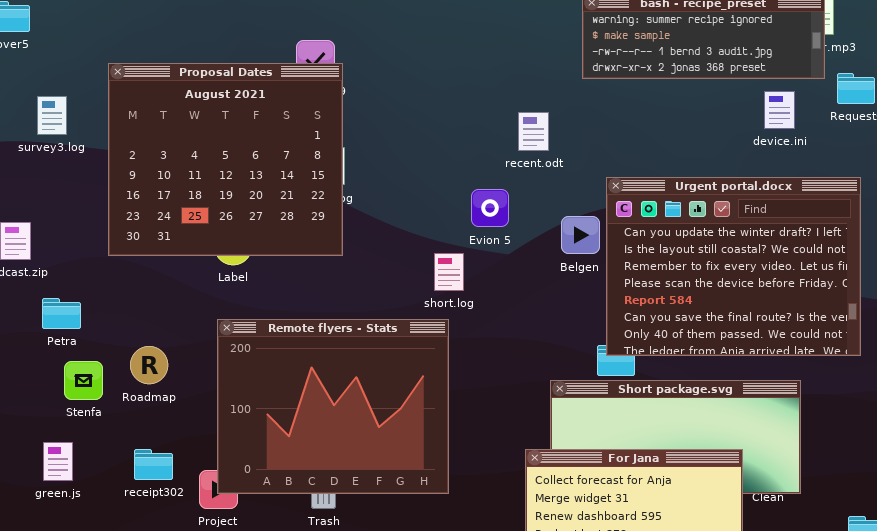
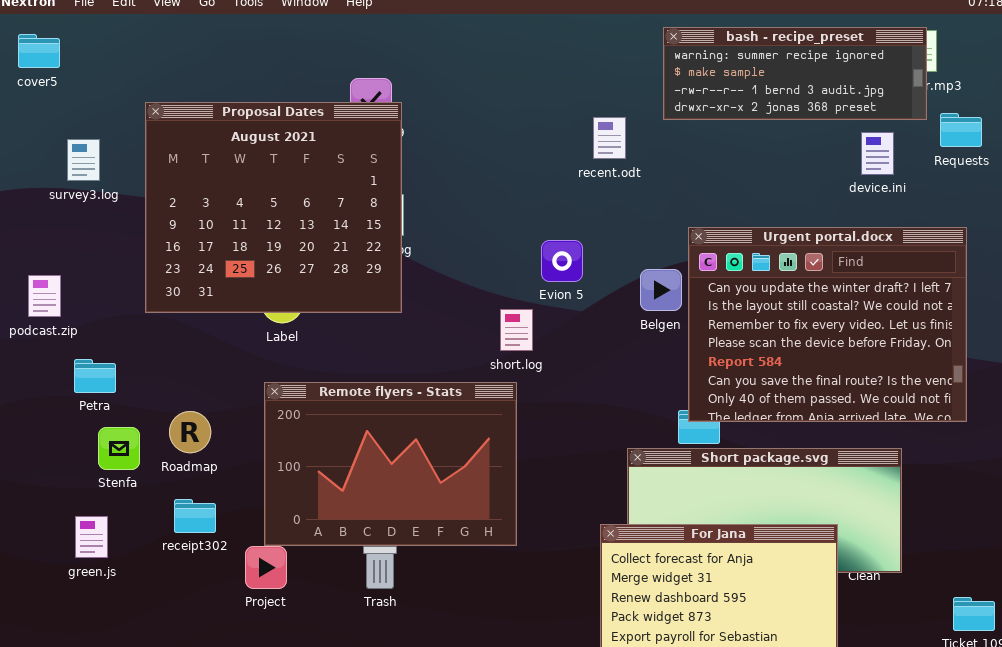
recent.odt: [518,112,549,151] -> [593,117,626,159], moved
Remote flyers - Stats: [217,319,449,494] -> [264,382,517,546], resized
receipt302: [134,449,173,480] -> [174,499,216,533], moved

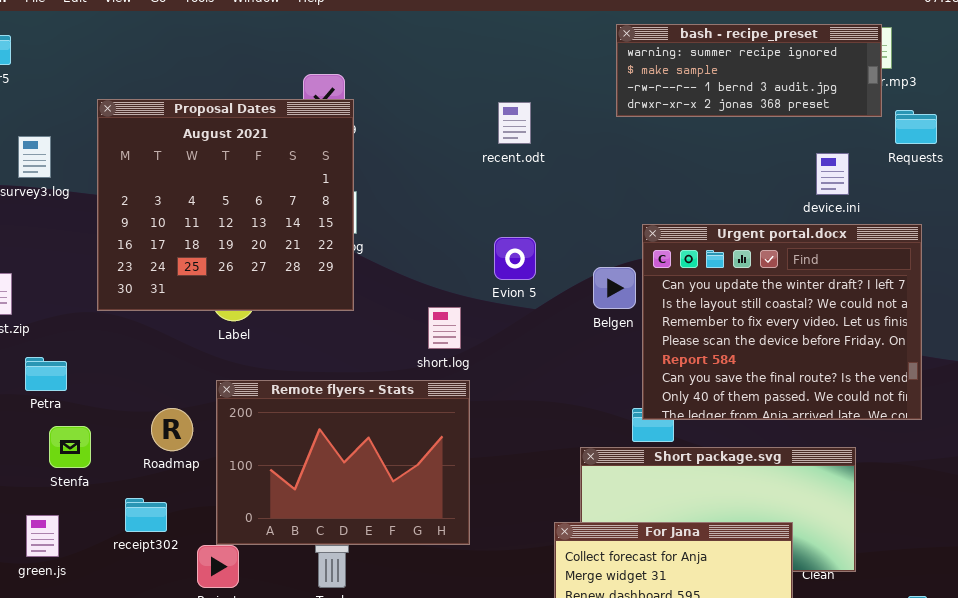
recent.odt: [593,117,626,159] -> [498,102,531,144], moved
device.ini: [861,132,894,175] -> [816,153,849,195], moved
short.log: [500,309,533,351] -> [428,307,461,349], moved
Roadmap: [169,411,211,453] -> [151,408,193,451], moved

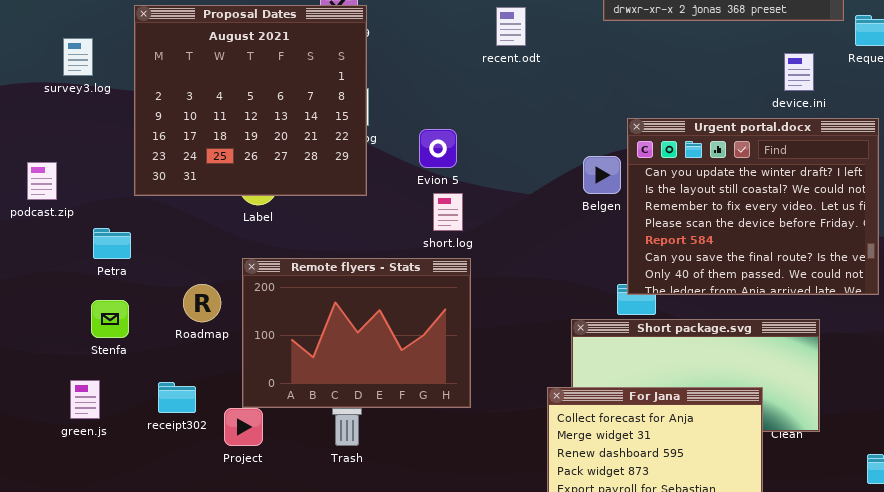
Evion 5: [494,237,536,280] -> [419,129,457,168], moved
Petra: [25,357,67,391] -> [93,228,131,259], moved
receipt302: [125,498,167,532] -> [158,382,196,413], moved

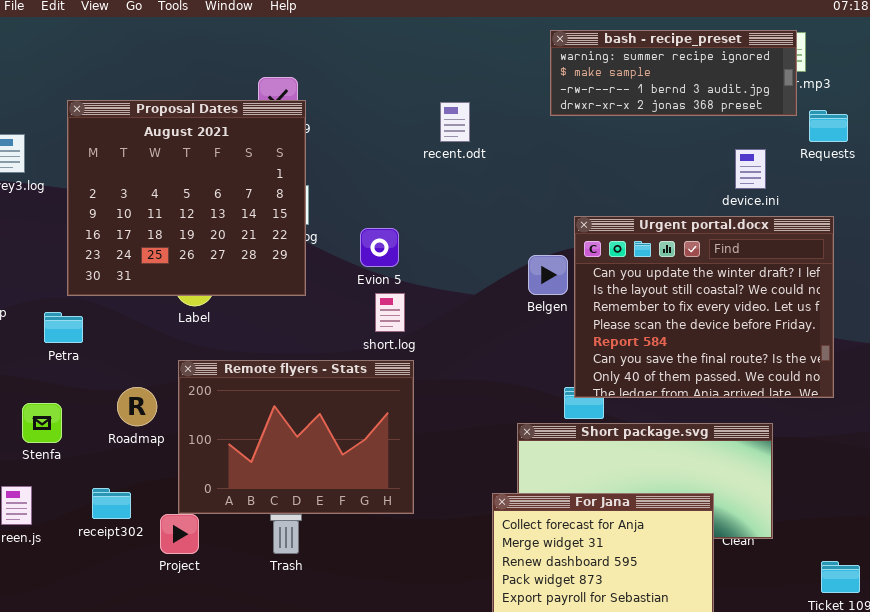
Petra: [93,228,131,259] -> [44,312,83,343], moved

